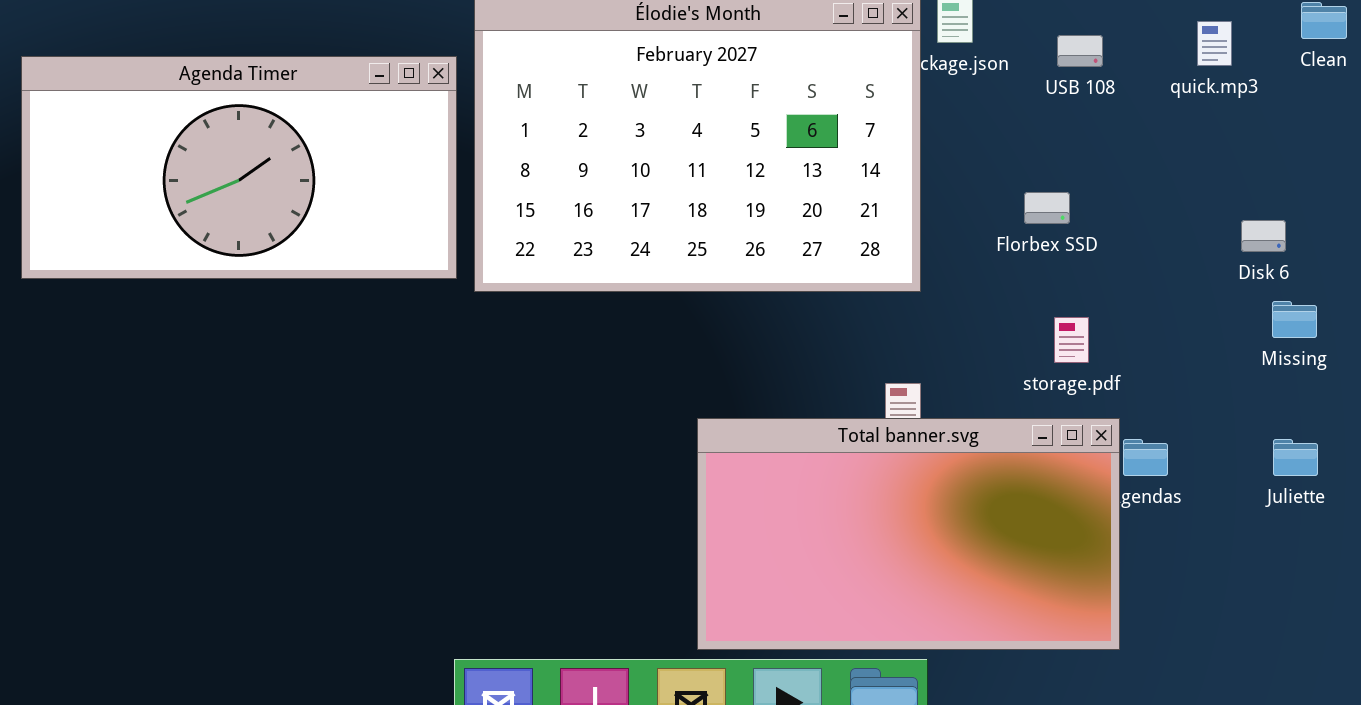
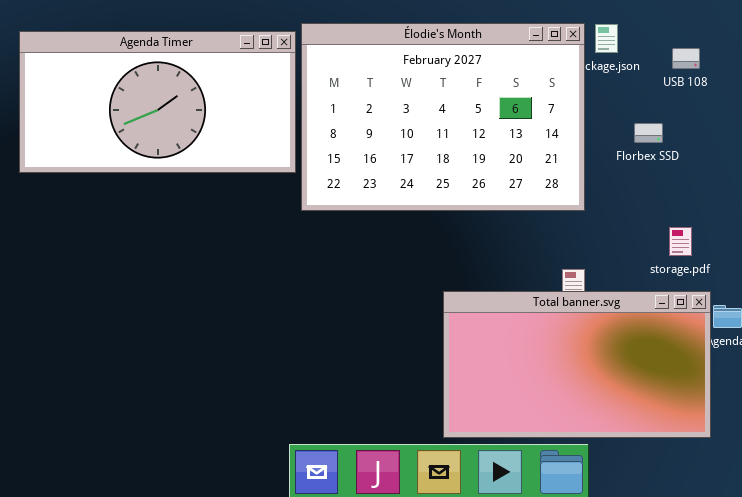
Agenda Timer: [21,56,457,279] -> [19,31,296,173], moved
Florbex SSD: [1024,192,1070,224] -> [634,123,663,143], moved

